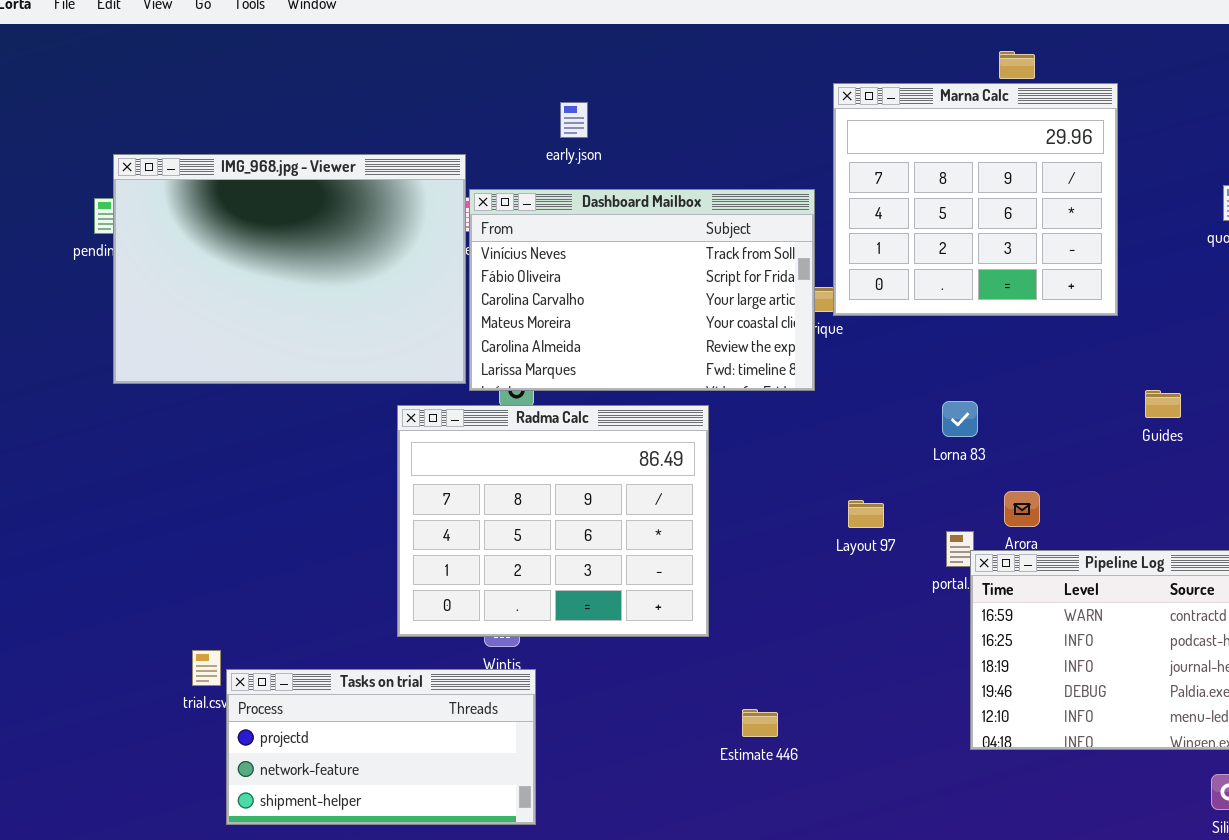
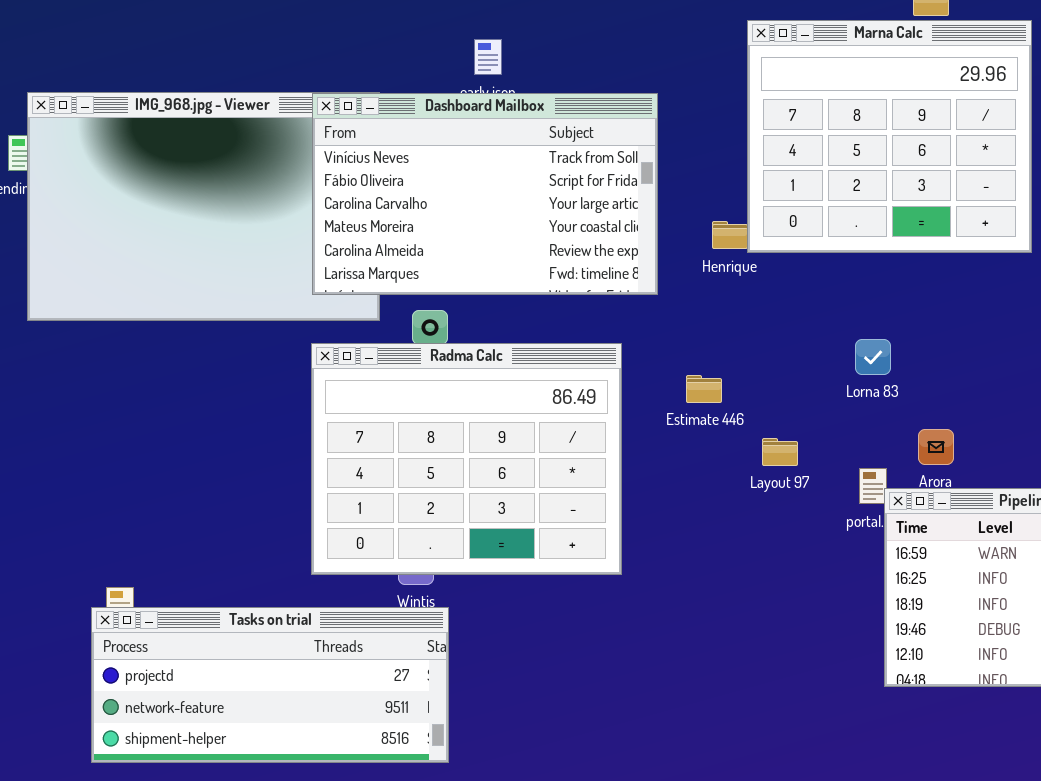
Dashboard Mailbox: [469,189,815,391] -> [312,93,658,295], moved
Tasks on trial: [226,669,536,825] -> [91,607,449,763], resized
Estimate 446: [742,709,778,737] -> [686,375,722,403], moved

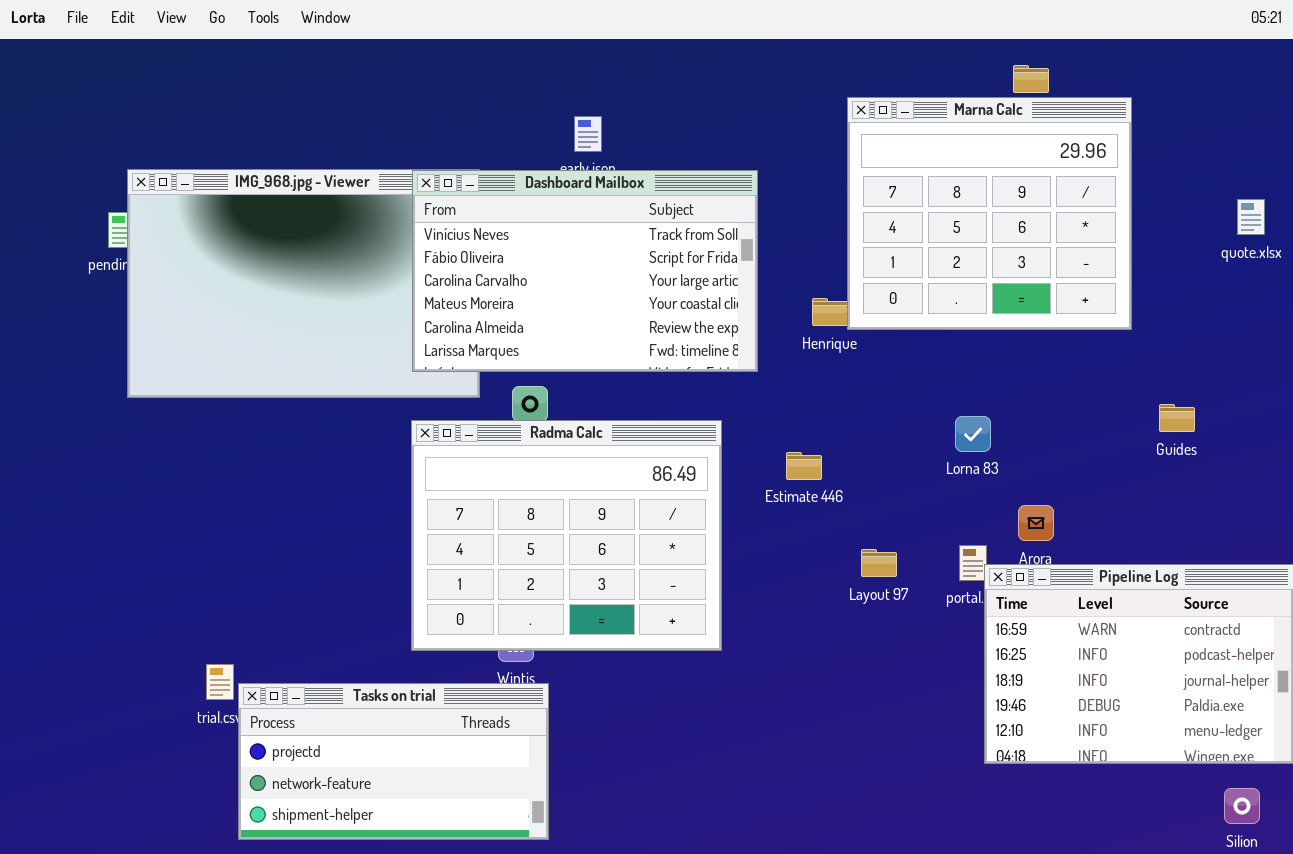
Layout 97: [762,438,798,466] -> [861,549,897,577], moved
Tasks on trial: [91,607,449,763] -> [238,683,549,840], resized

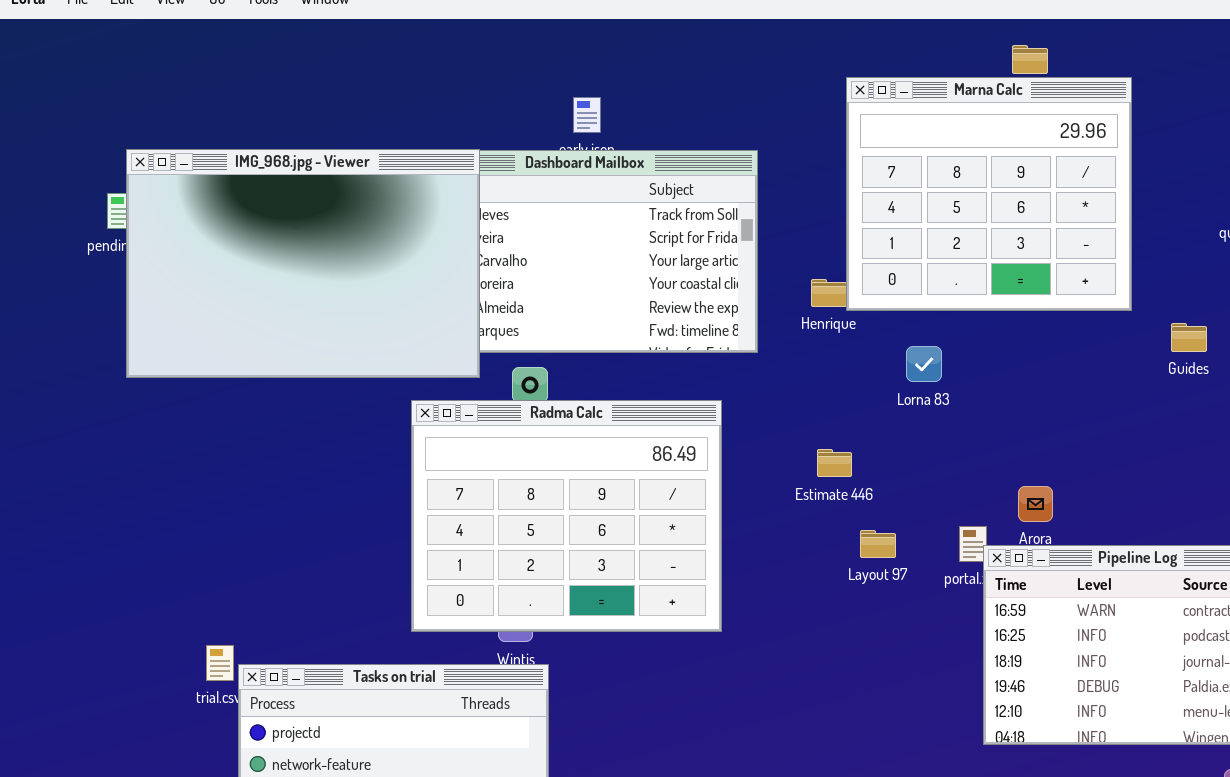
IMG_968.jpg - Viewer: [127,169,480,398] -> [126,149,480,378], raised
Guides: [1159,404,1195,432] -> [1171,323,1207,352], moved
Lorna 83: [955,416,991,452] -> [906,346,942,382], moved
Estimate 446: [786,452,822,480] -> [817,449,852,477], moved

